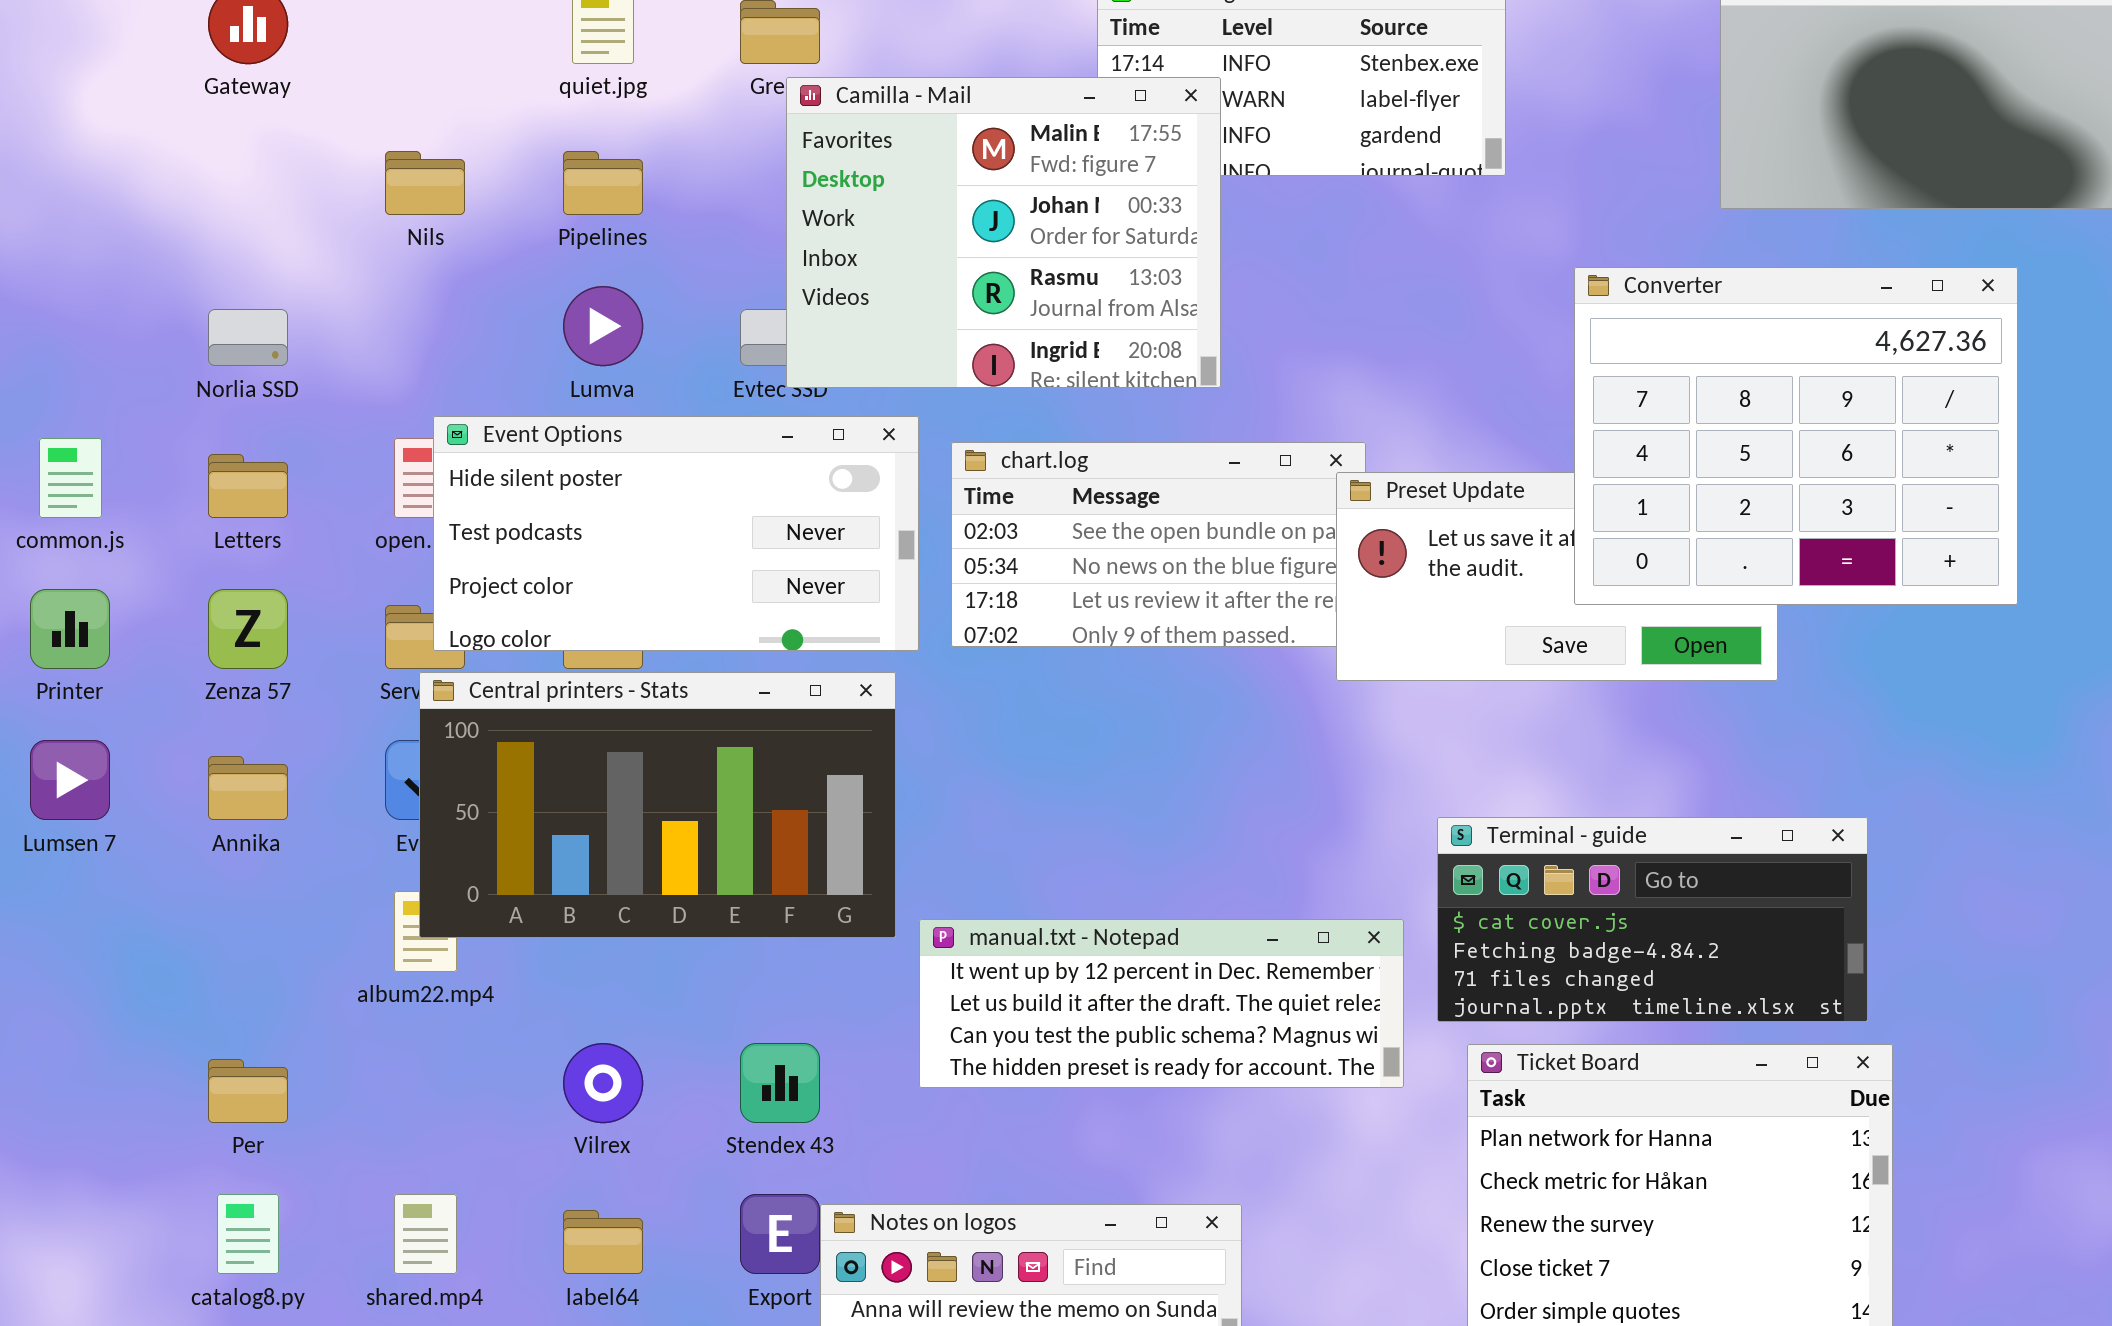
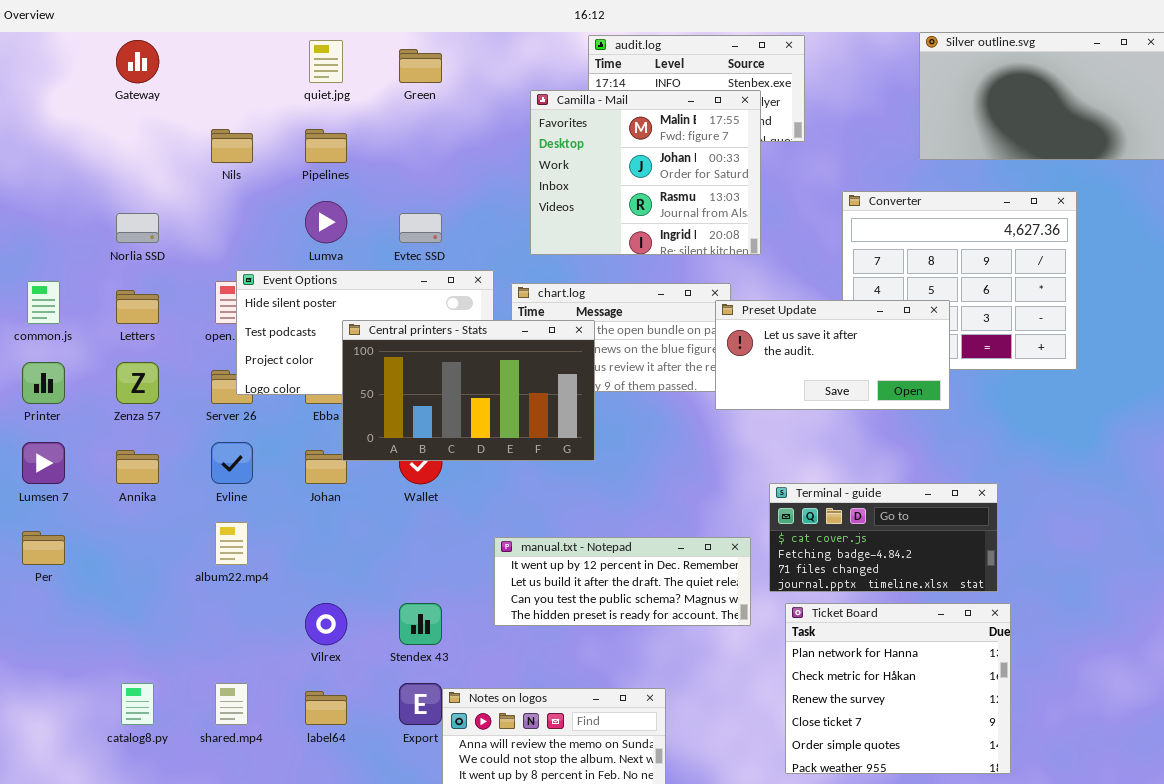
Camilla - Mail: [786,77,1221,388] -> [530,90,761,255], moved
Preset Update: [1336,472,1778,681] -> [715,300,950,410], raised
Central printers - Stats: [419,672,896,938] -> [342,320,595,461], moved
Per: [208,1059,288,1123] -> [22,531,65,565], moved

